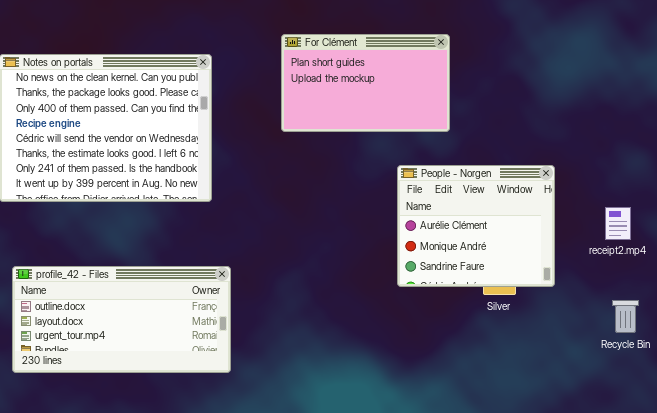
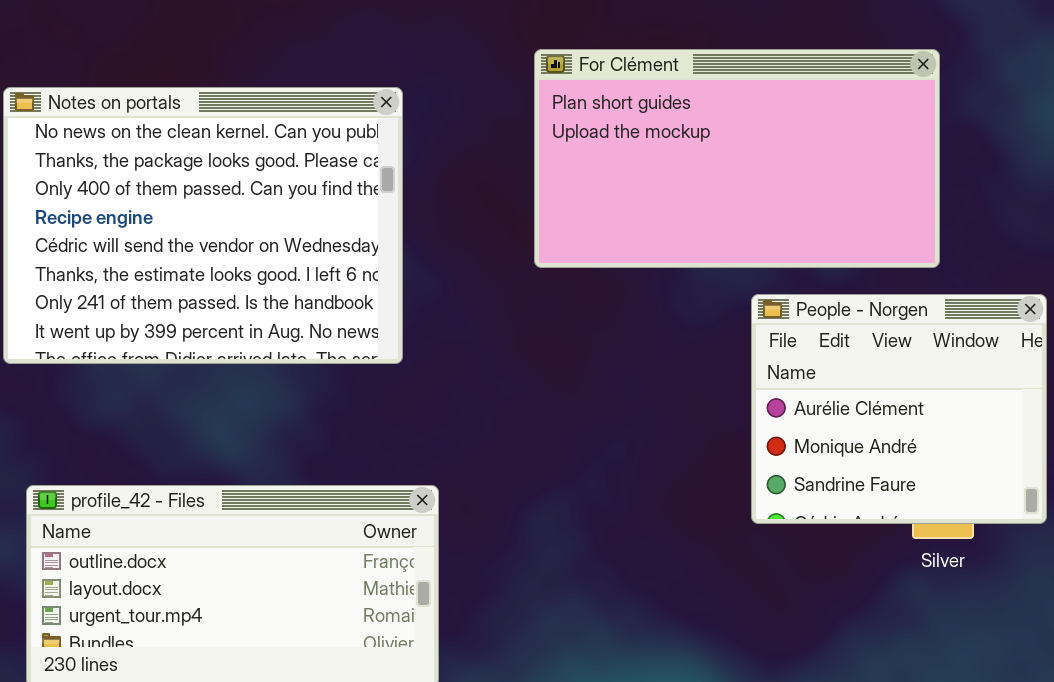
For Clément: [281,34,450,132] -> [534,49,940,268], resized

